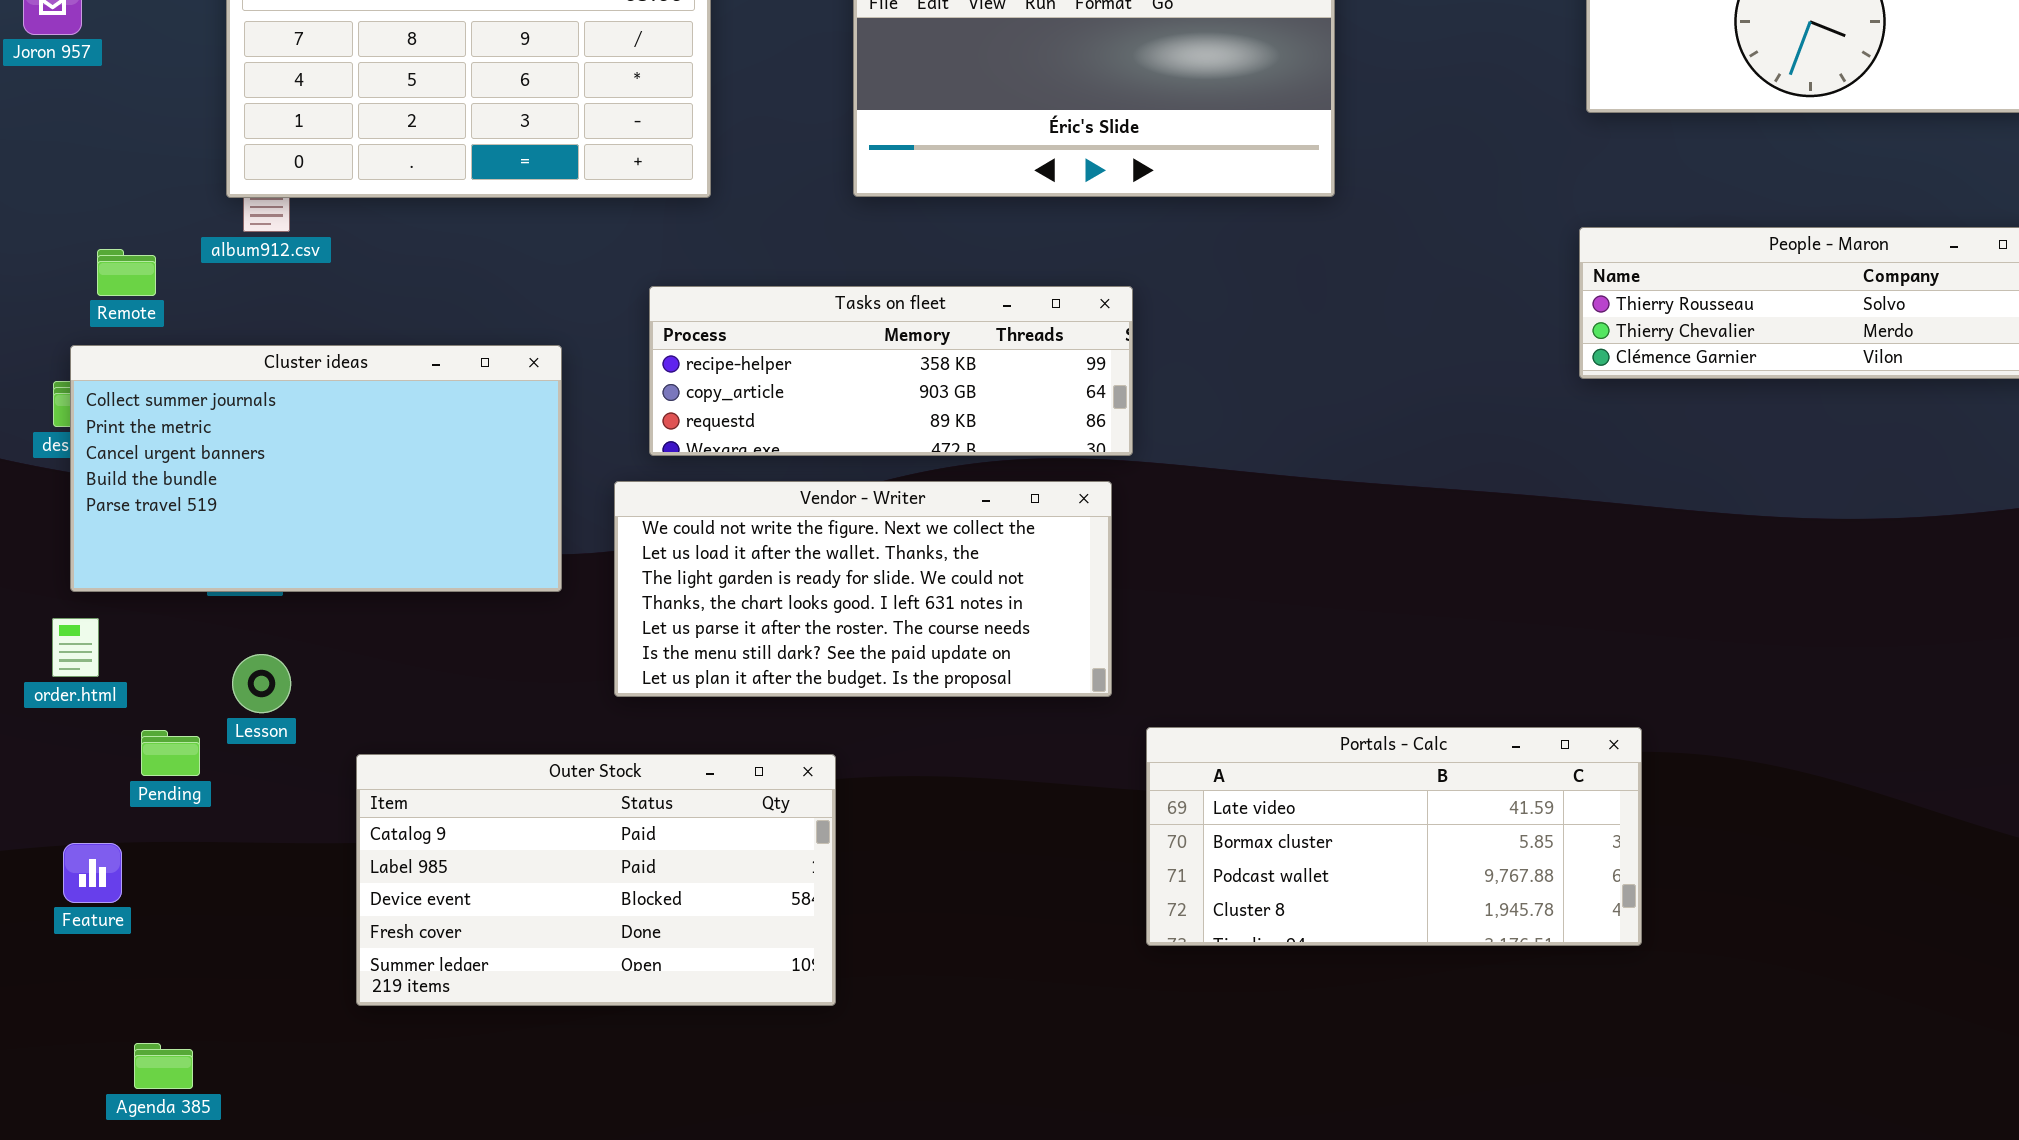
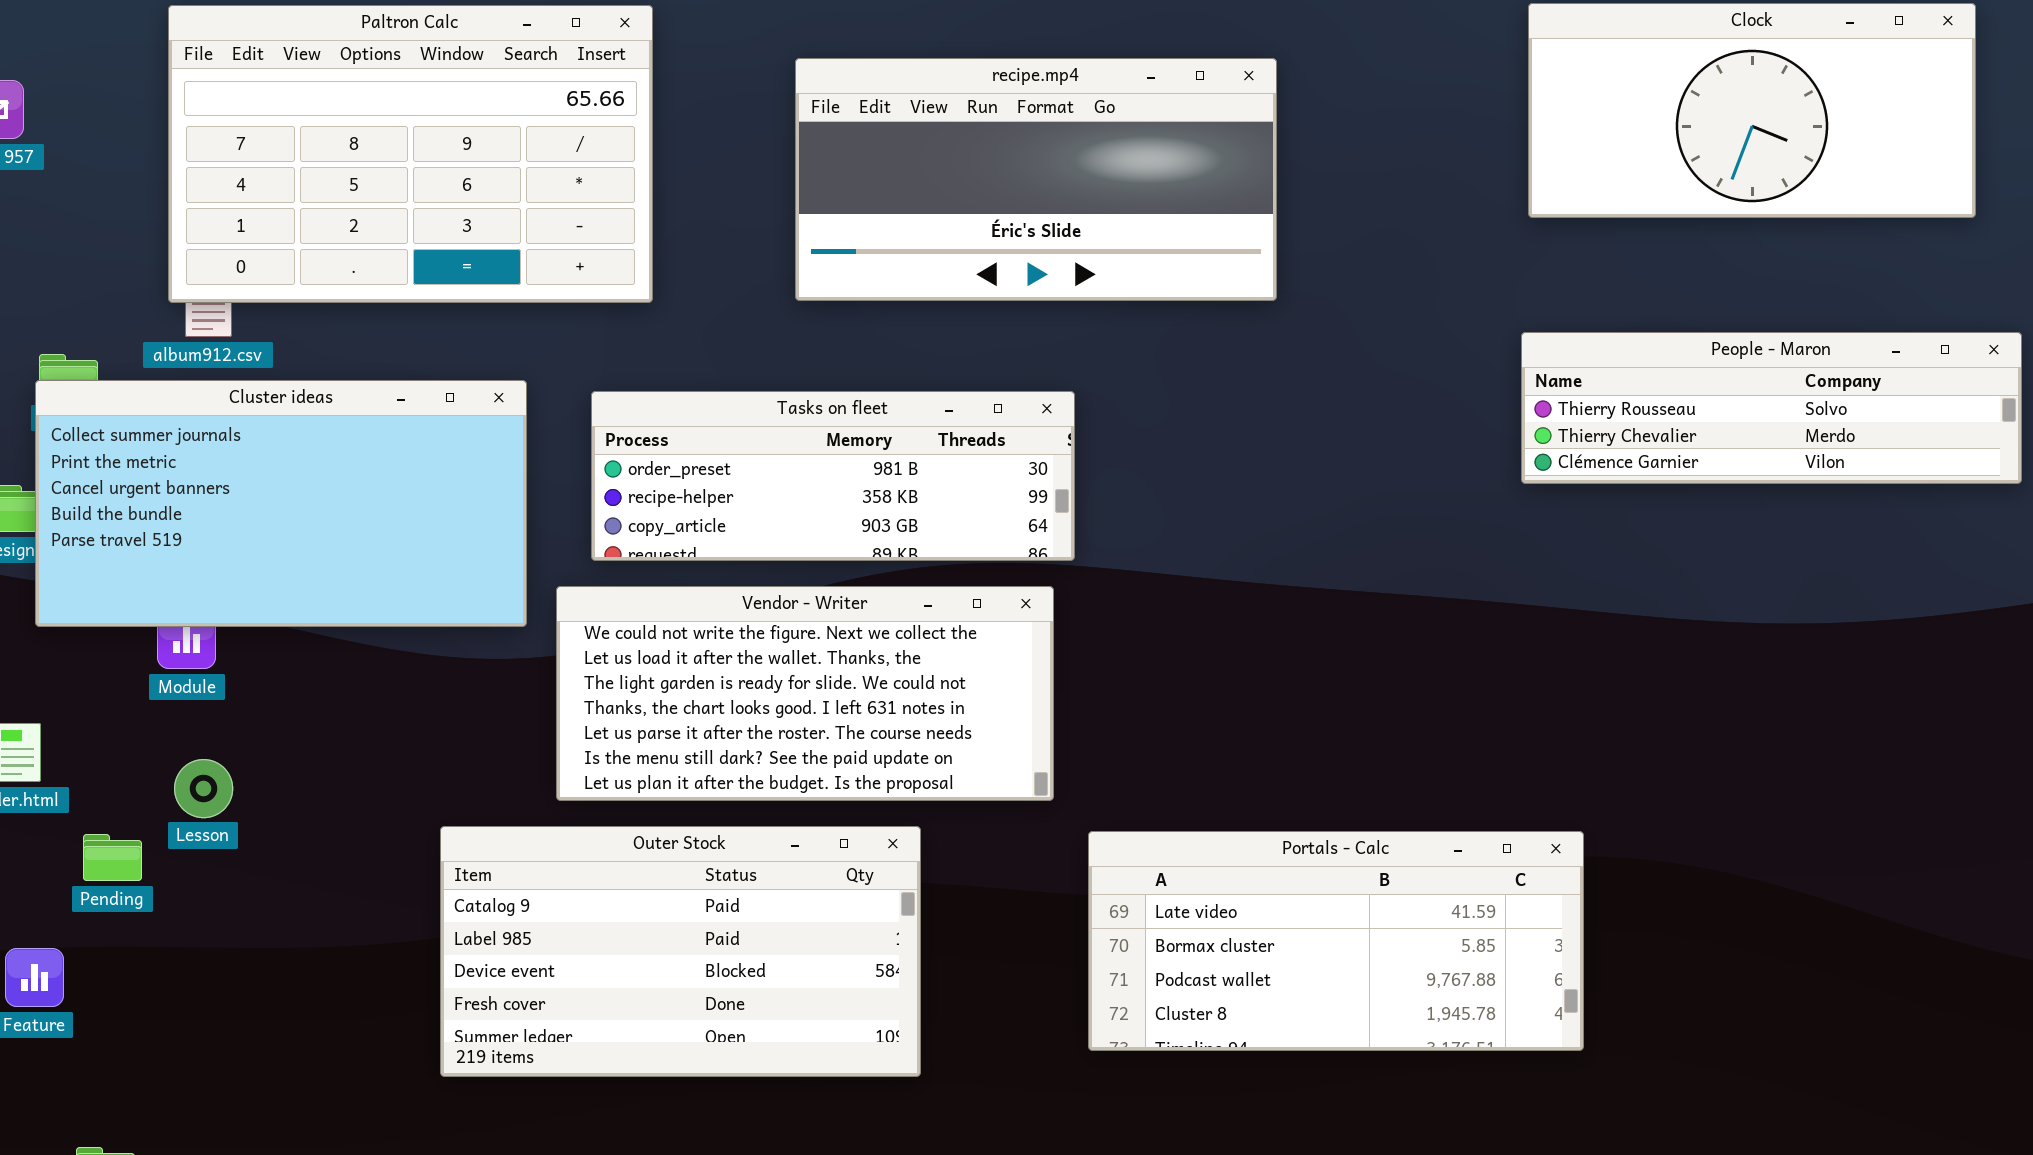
Tasks on fleet: [649,286,1133,456] -> [591,391,1075,561], scrolled up 1 row
Cluster ideas: [70,345,562,592] -> [35,380,527,627], moved
Outer Stock: [356,754,836,1006] -> [440,826,921,1077], moved

